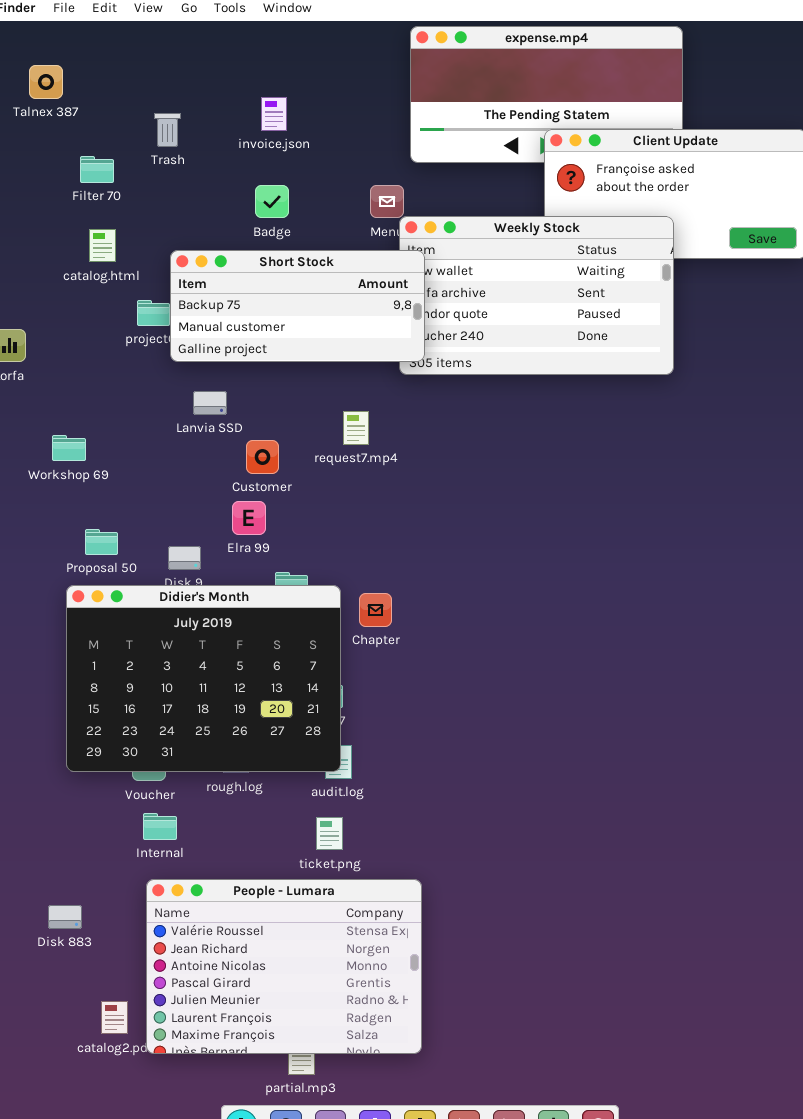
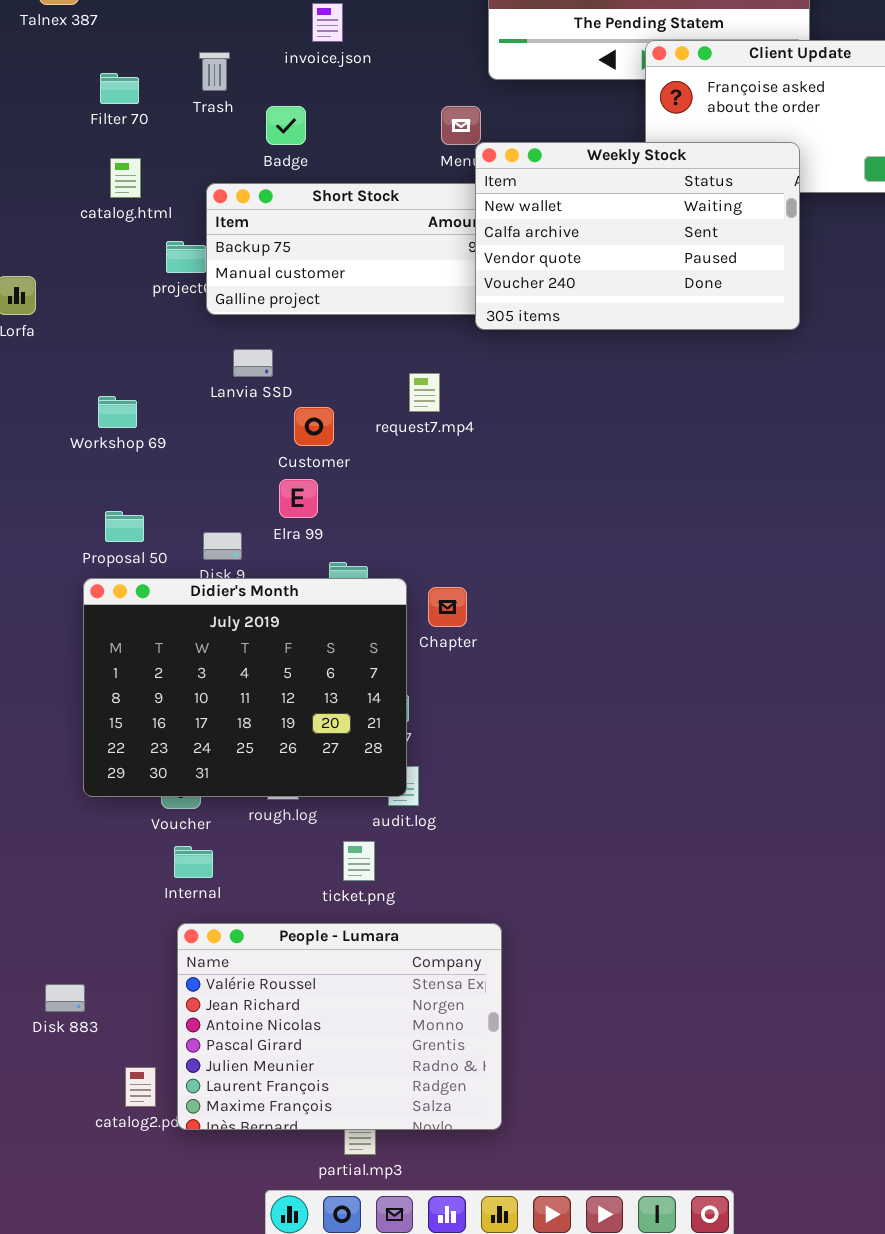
Trash: [154,113,181,147] -> [199,52,230,91], moved
Badge: [255,185,289,218] -> [266,106,306,145], moved
Weekly Stock: [399,216,674,375] -> [475,142,800,330], raised
Workshop 69: [52,435,86,461] -> [98,396,137,428], moved
ticket.png: [316,817,343,850] -> [343,841,375,881], moved
Disk 883: [48,905,82,929] -> [45,984,85,1012], moved

